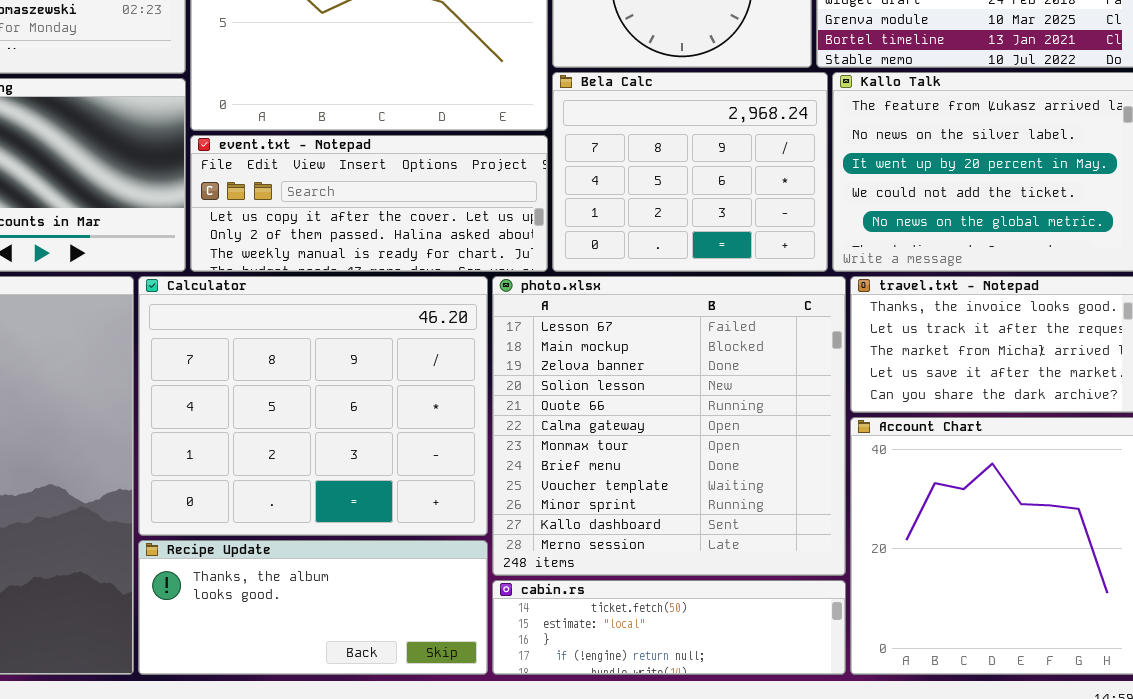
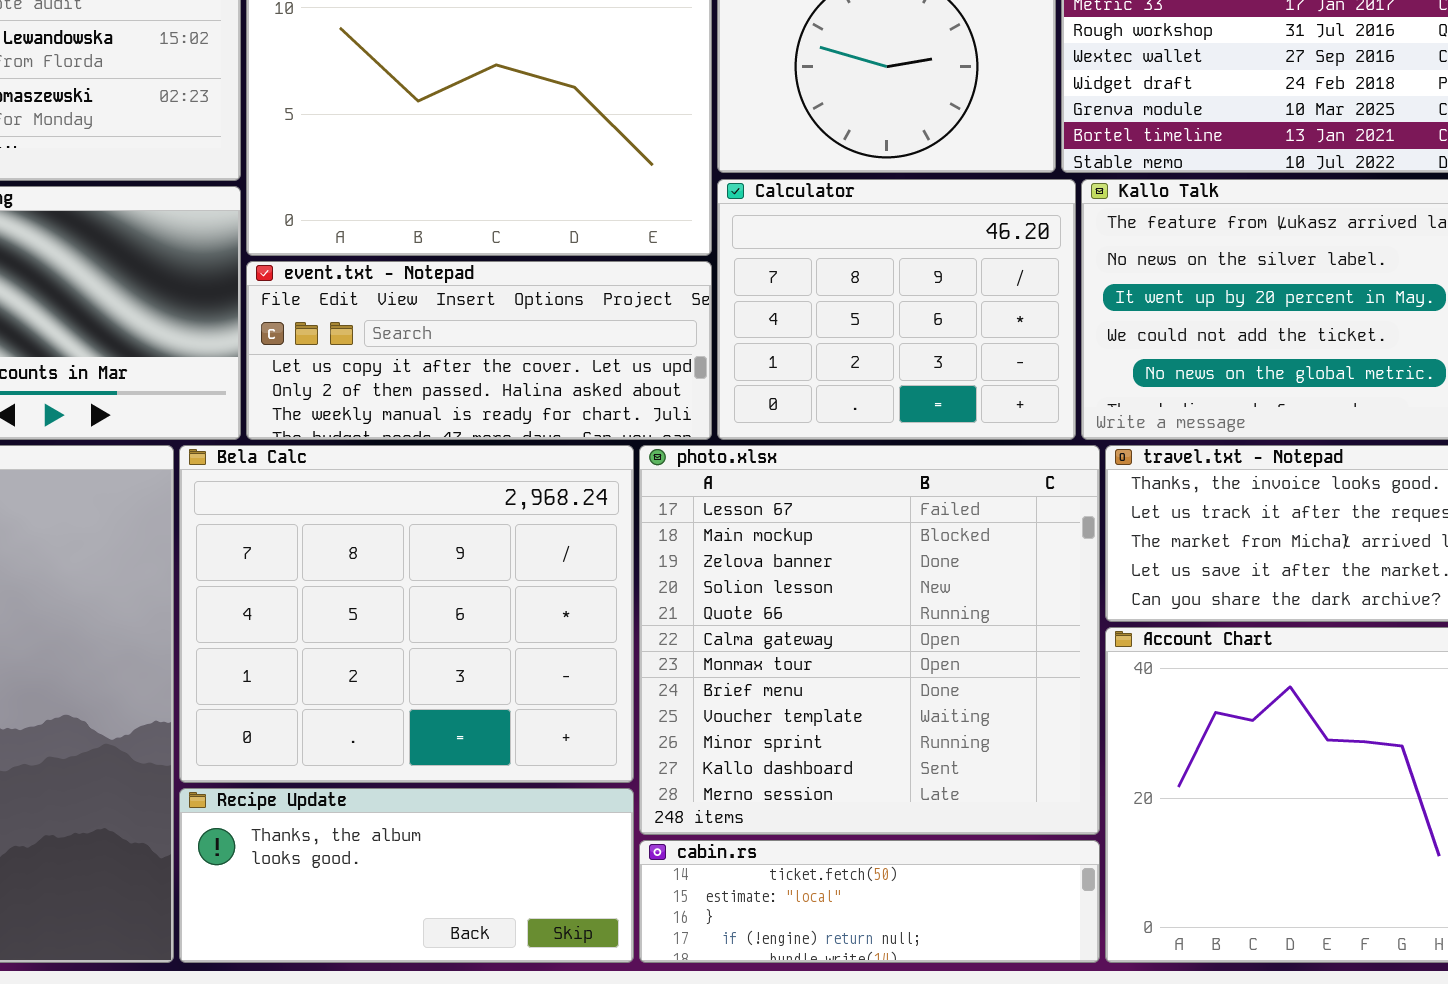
Bela Calc: [552,72,828,272] -> [179,445,634,783], moved, resized
Calculator: [138,276,488,536] -> [717,179,1076,440], moved, resized

